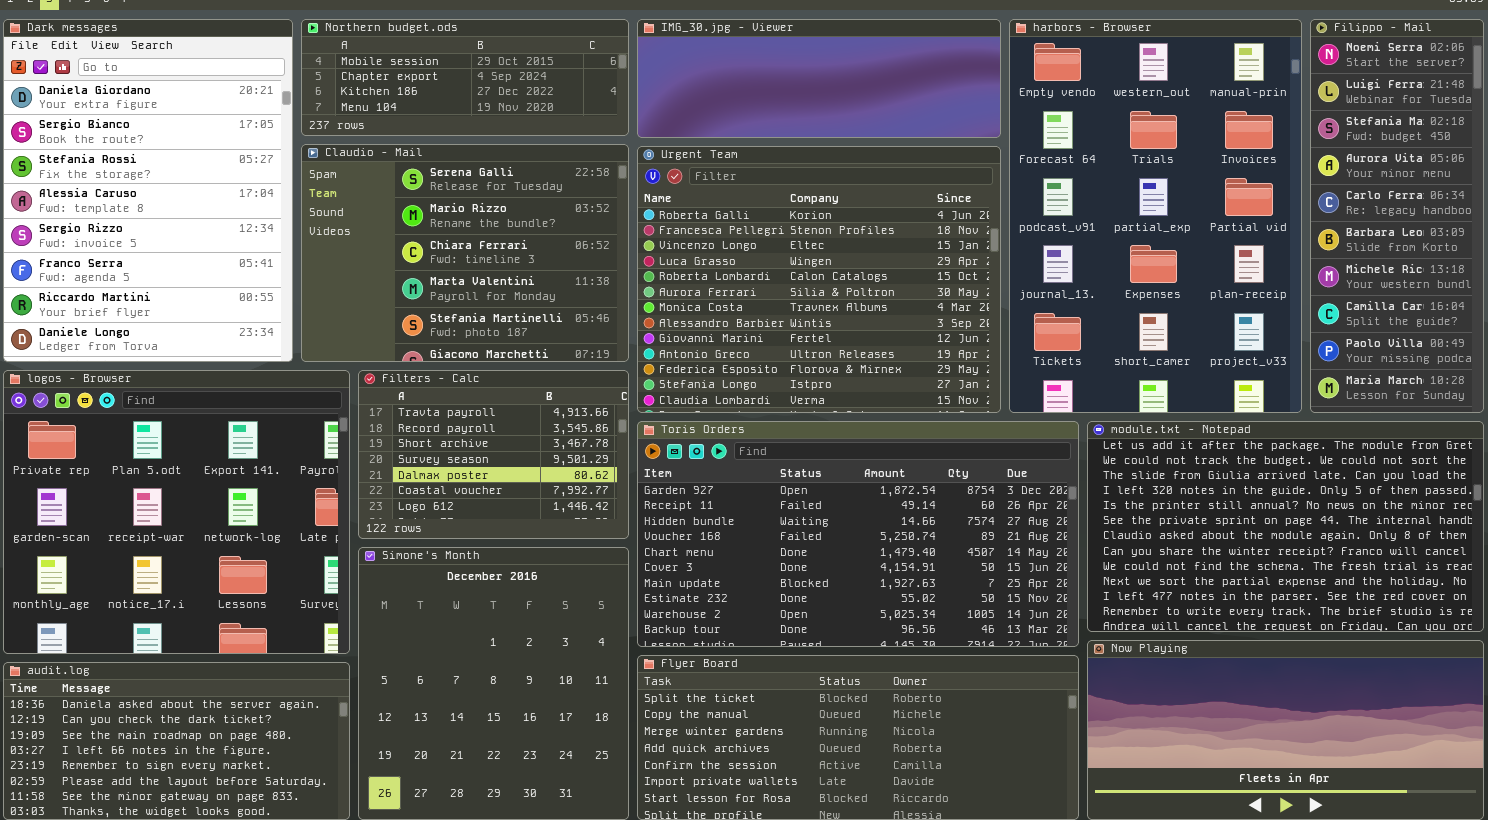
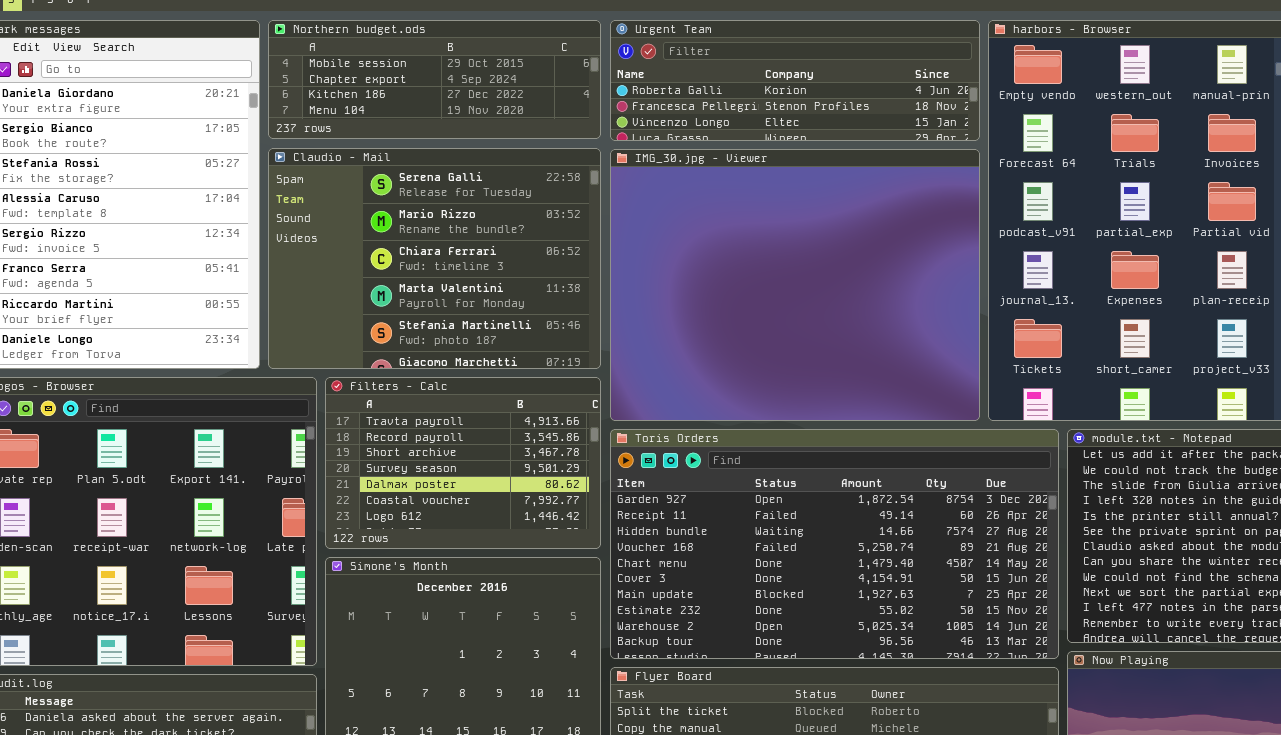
IMG_30.jpg - Viewer: [637,19,1001,138] -> [610,149,980,421], moved, resized
Urgent Team: [637,146,1001,413] -> [610,20,980,141], moved, resized

